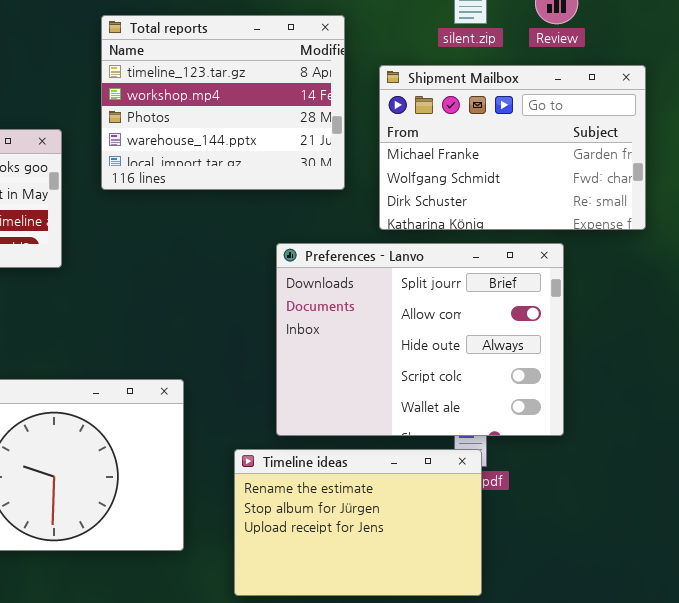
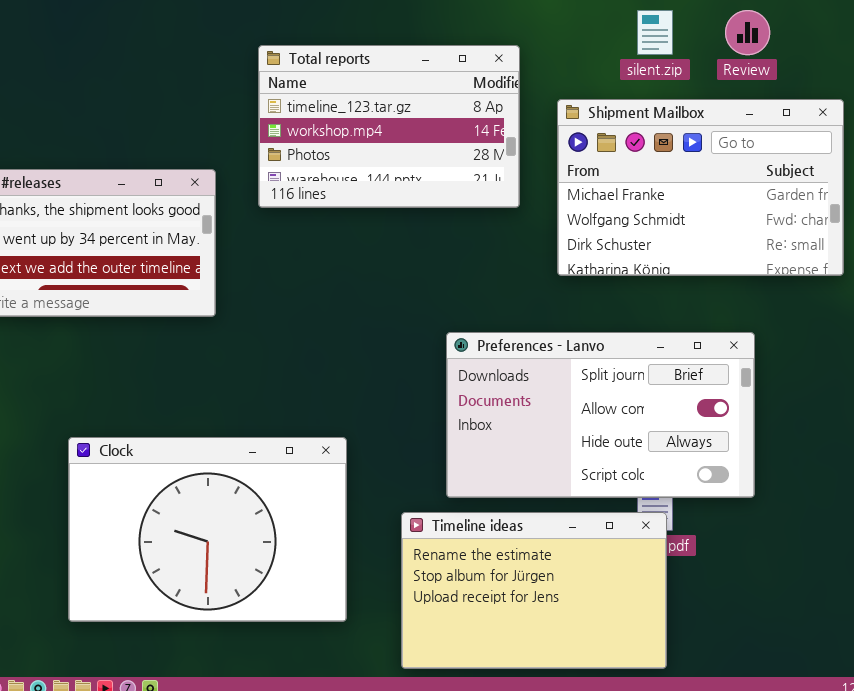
Total reports: [101,15,345,190] -> [258,45,520,208], resized
Preferences - Lanvo: [276,243,564,436] -> [446,332,755,498], resized

